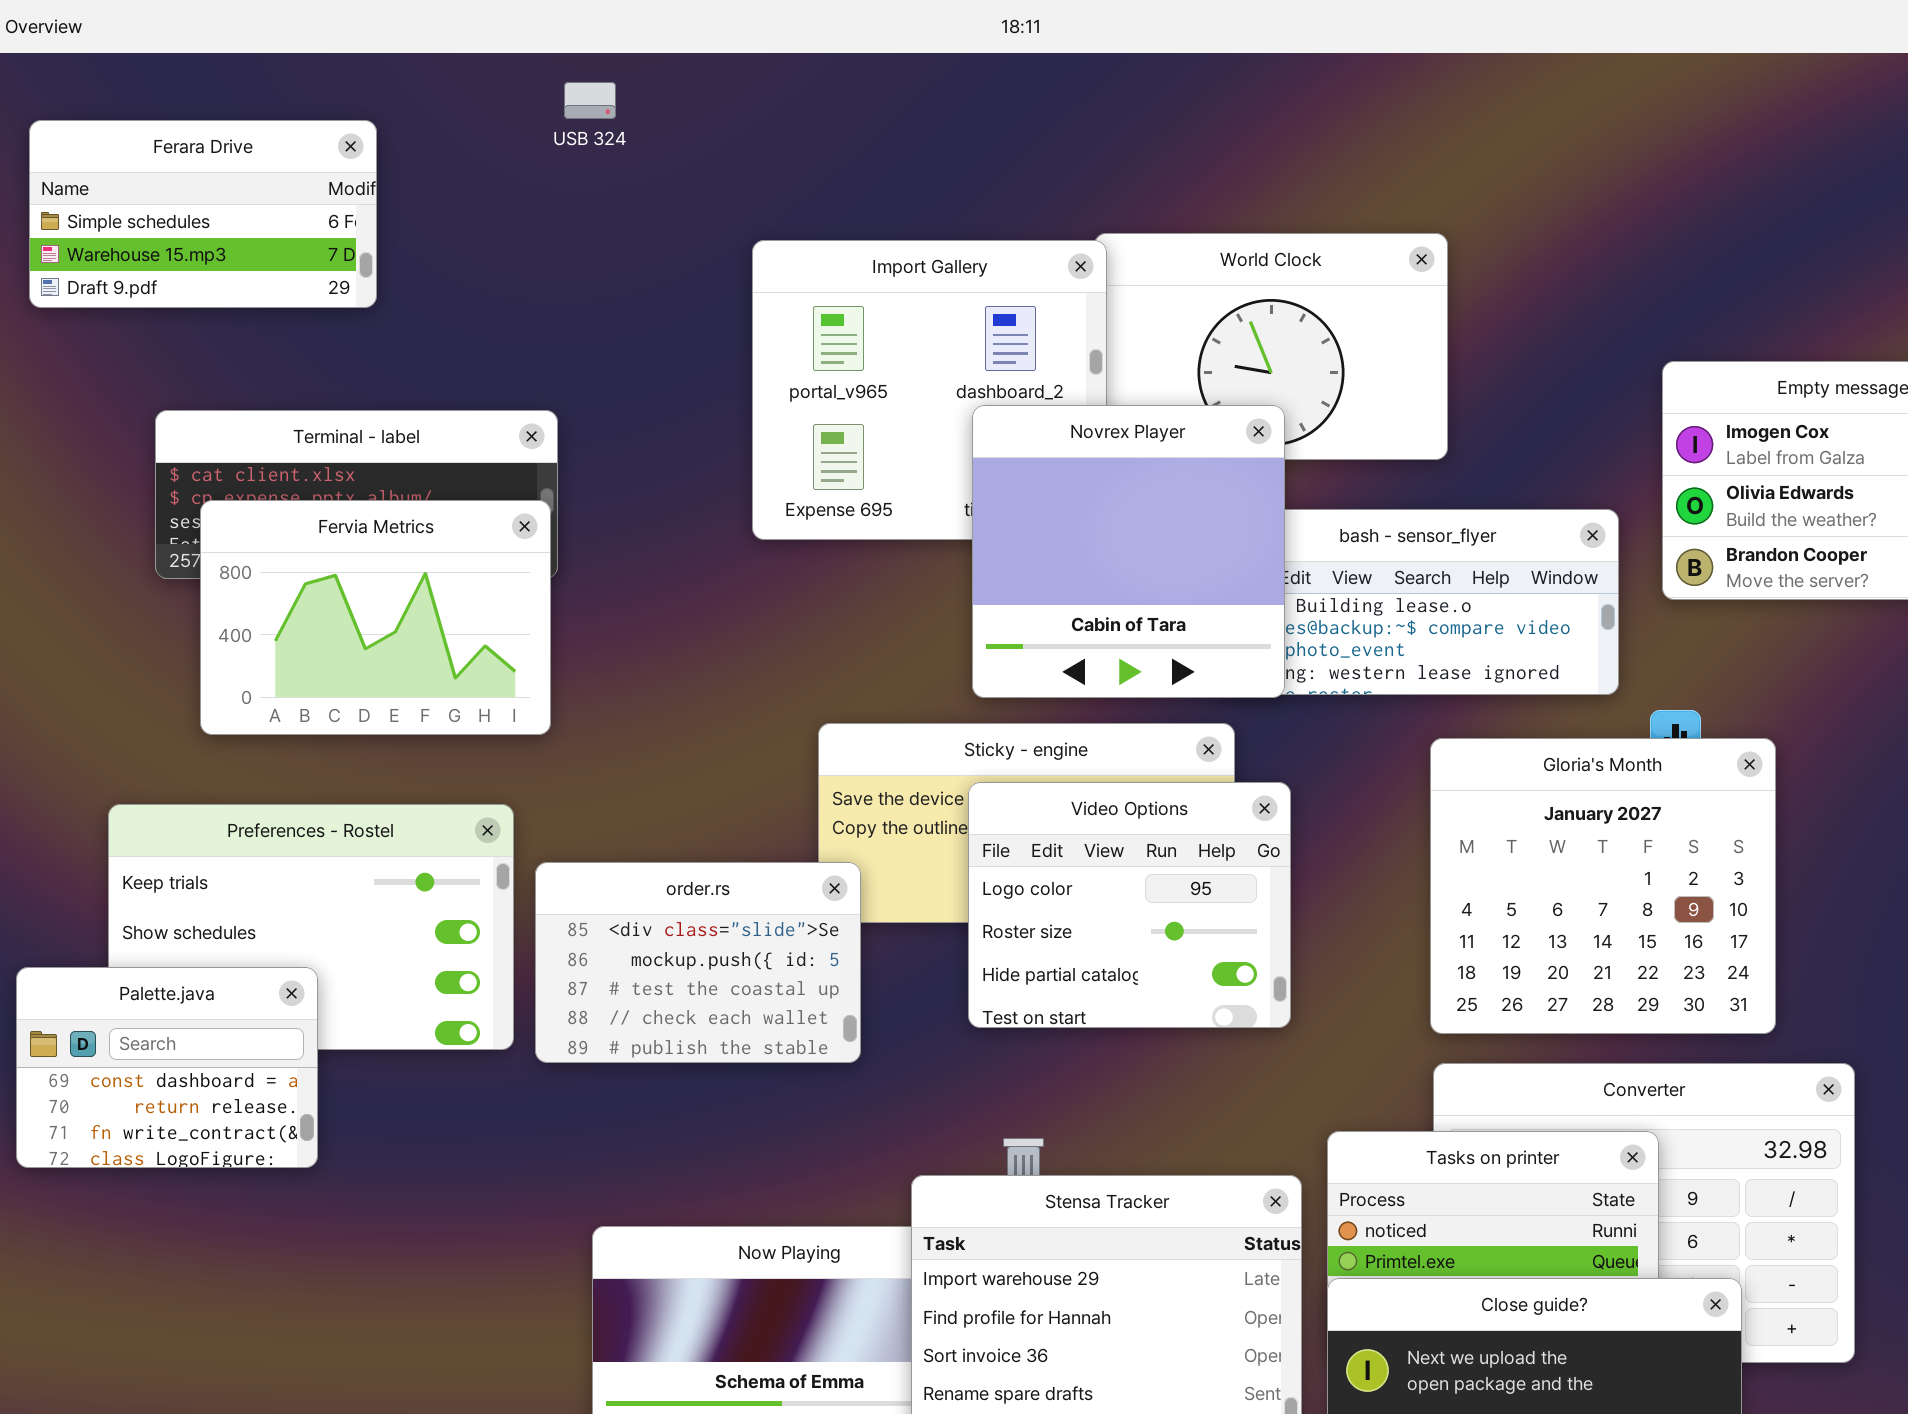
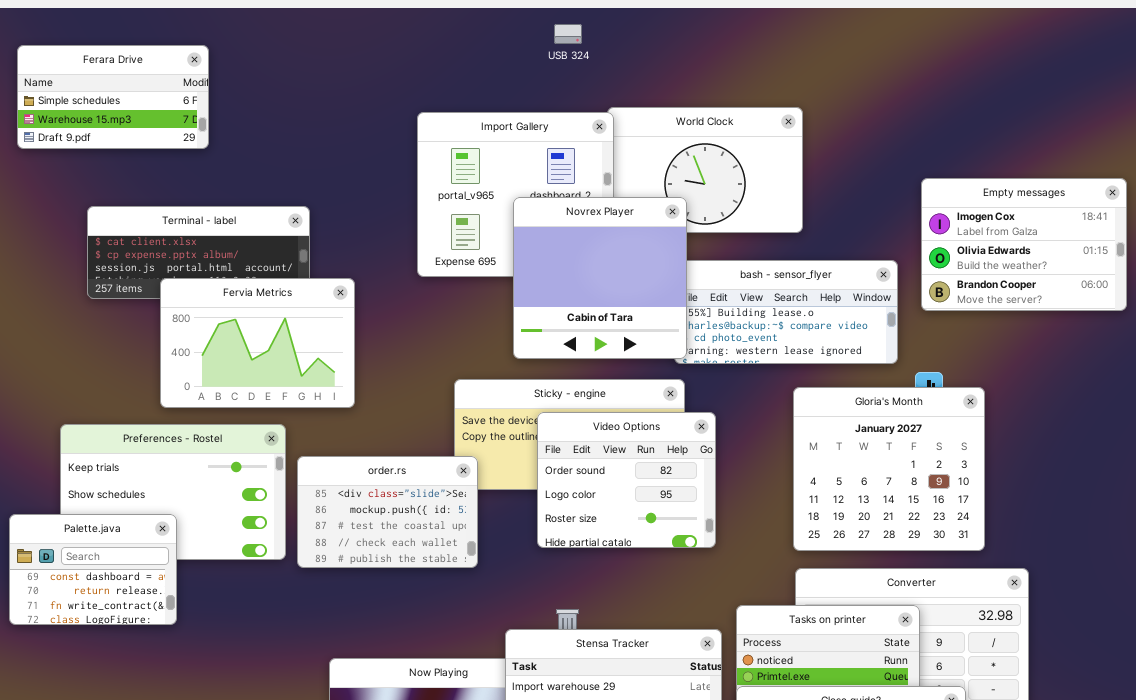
USB 324: [564,82,616,119] -> [554,24,582,44], moved
Novrex Player: [972,405,1285,698] -> [513,197,687,359], moved
Fervia Metrics: [200,500,551,735] -> [160,278,355,408], moved
Video Options: [968,782,1291,1028] -> [537,412,716,548], scrolled up 1 row

